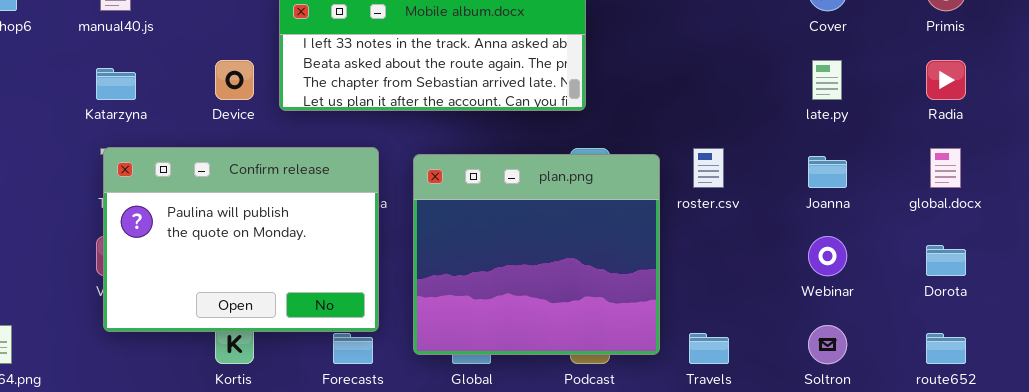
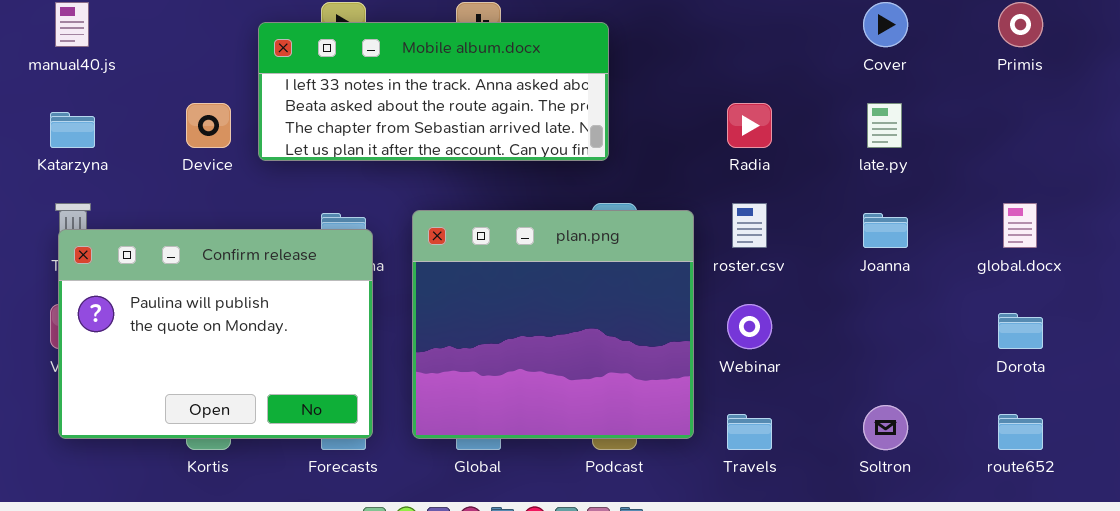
Radia: [926,60,966,100] -> [727,103,772,148], moved
Confirm release: [103,147,379,332] -> [58,229,373,439], moved
Webinar: [808,236,847,276] -> [727,304,772,349], moved

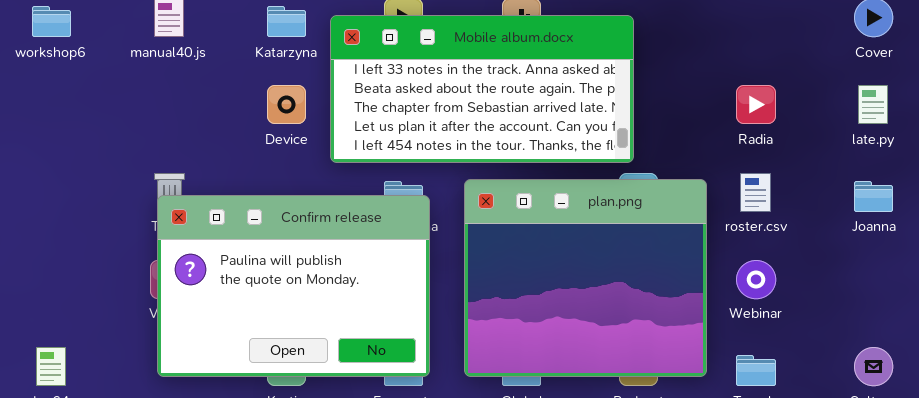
Mobile album.docx: [258,22,609,161] -> [330,15,634,163], resized
Katarzyna: [50,112,95,148] -> [267,6,306,37], moved

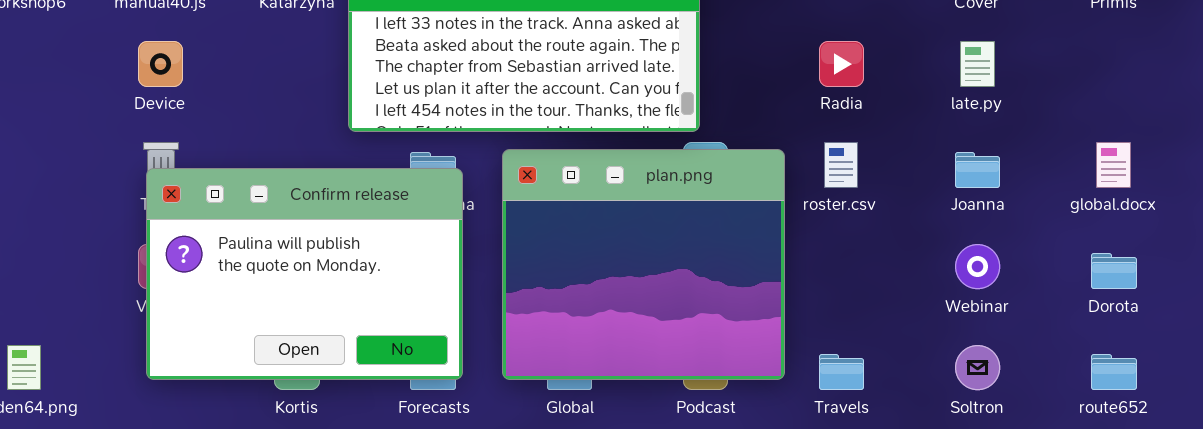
Device: [267,85,306,124] -> [138,41,183,87], moved
Webinar: [736,260,776,299] -> [955,244,1000,289], moved

